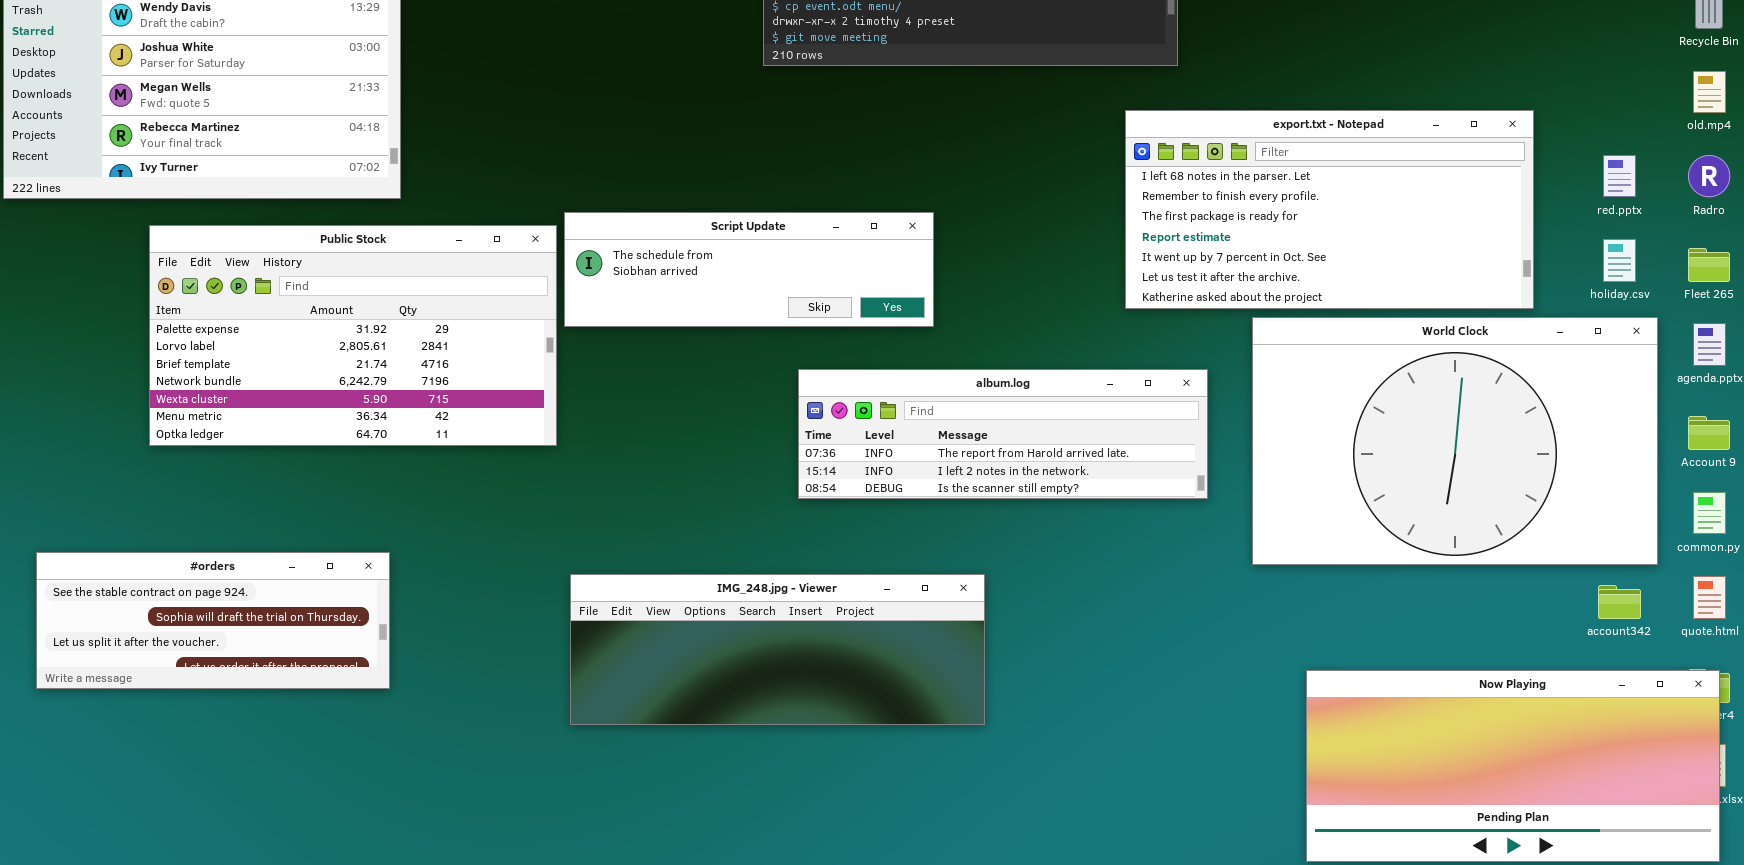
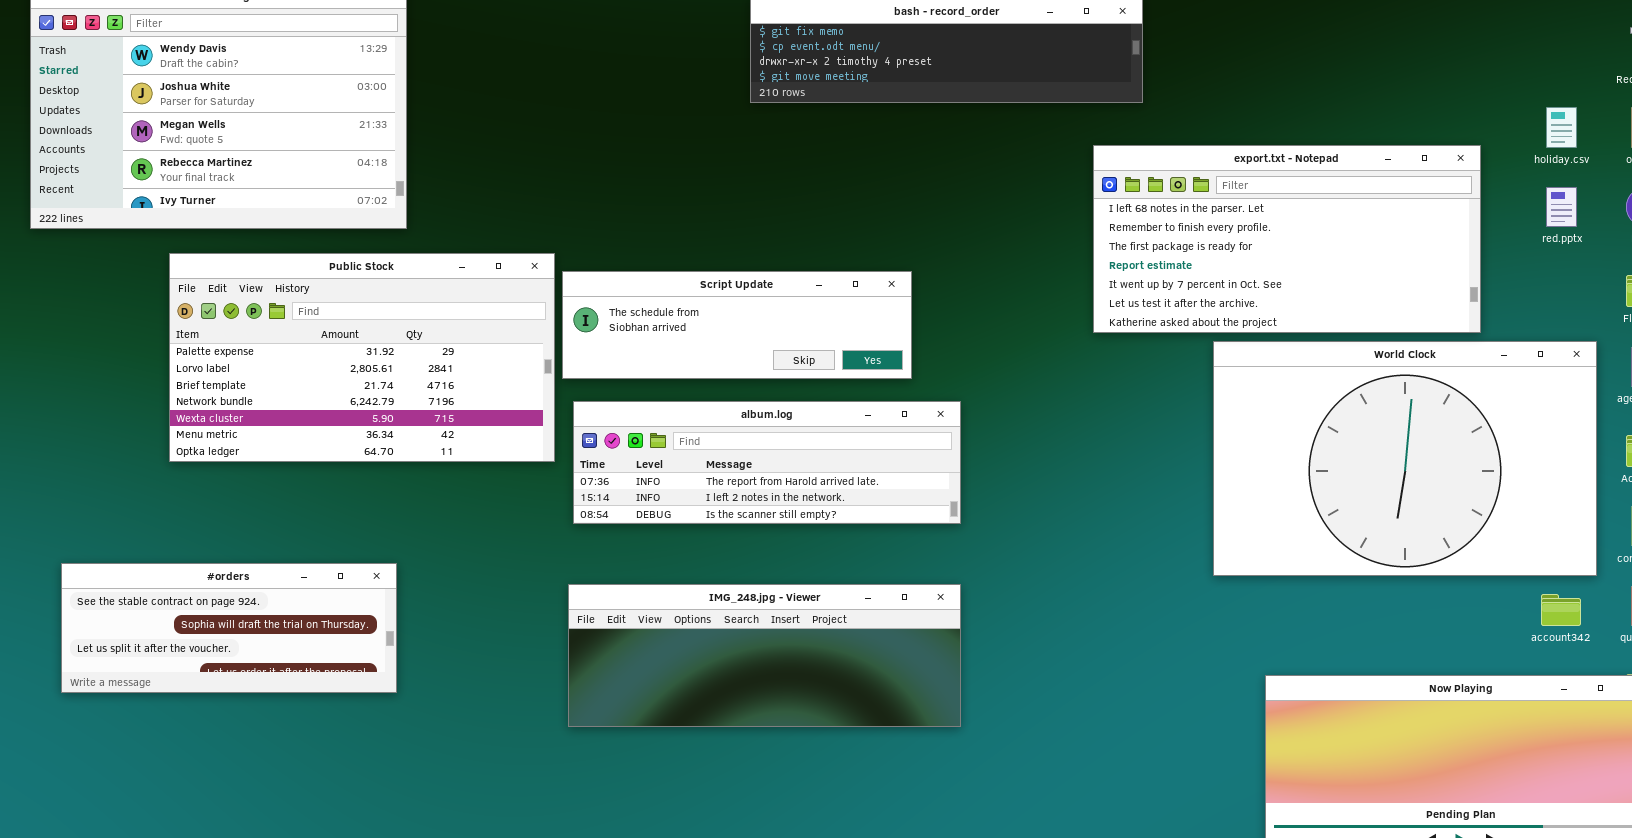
Script Update: [564,212,934,327] -> [562,271,912,379], moved
holiday.csv: [1603,239,1636,282] -> [1546,107,1577,148], moved
album.log: [798,369,1208,499] -> [573,401,961,524], moved

